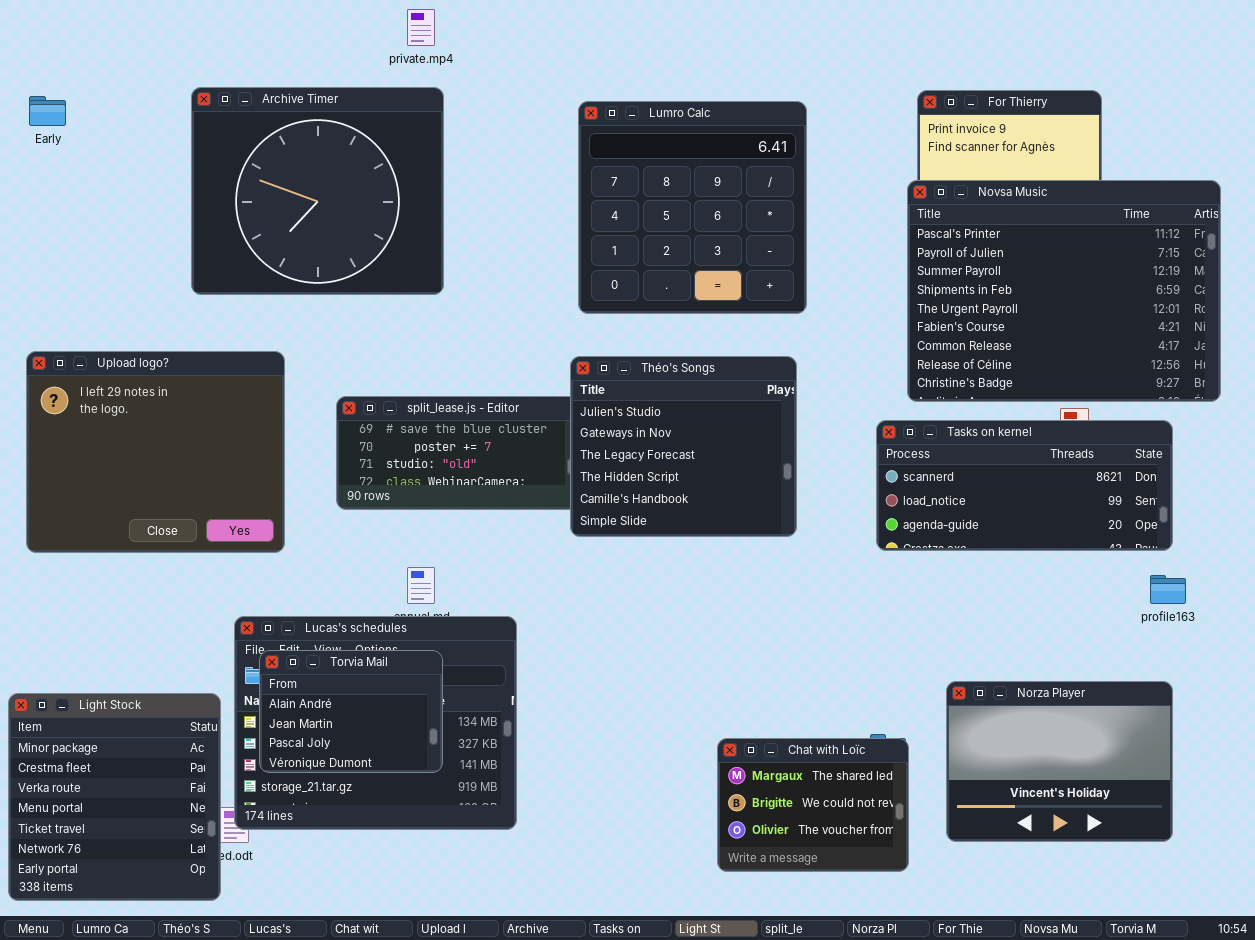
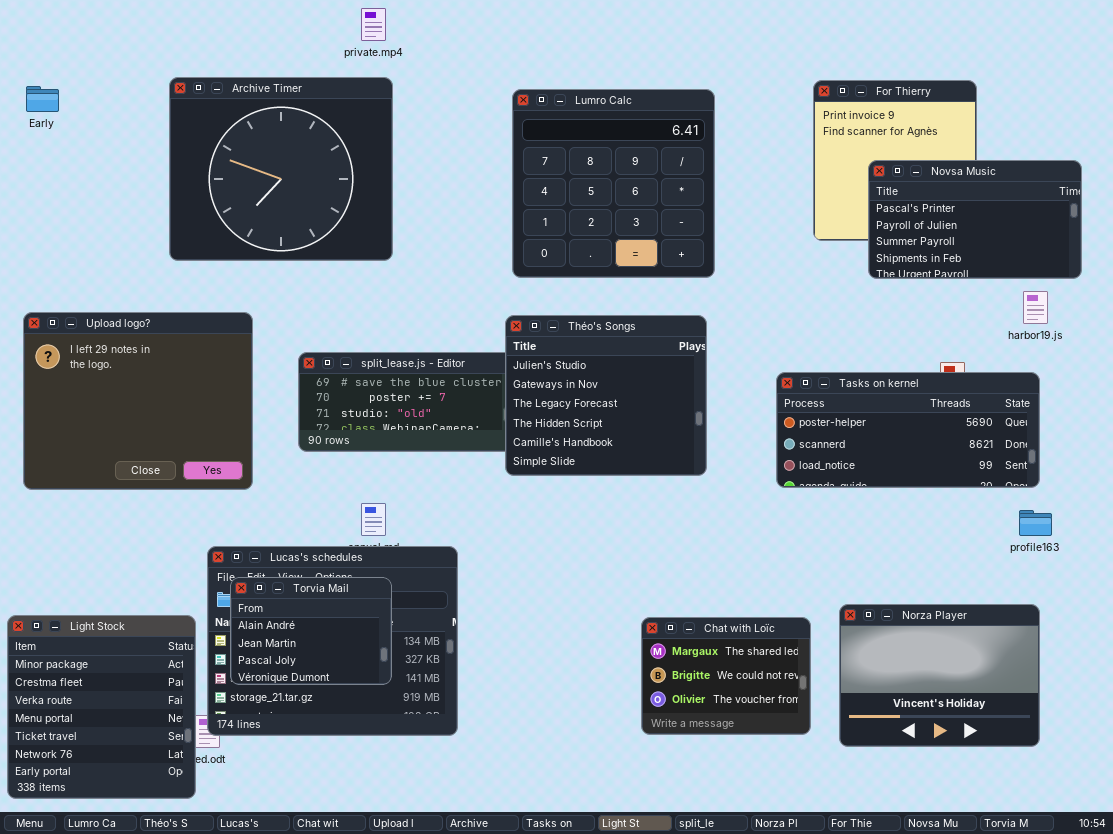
Novsa Music: [907,180,1221,402] -> [868,160,1082,279], resized
Tasks on kernel: [876,420,1173,551] -> [776,372,1040,488], scrolled up 1 row
Chat with Loïc: [717,738,909,872] -> [641,617,811,735], moved

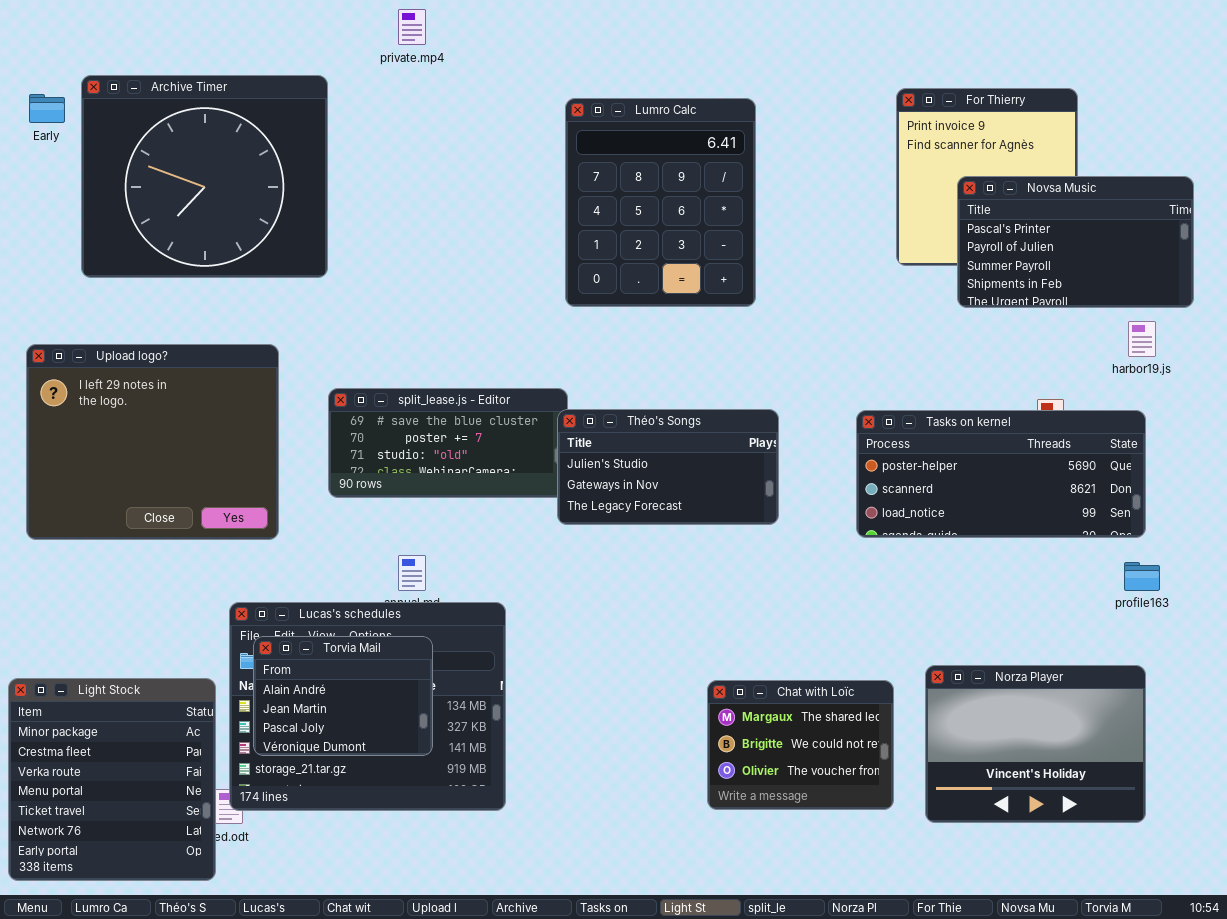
Archive Timer: [169,77,393,261] -> [81,75,328,278], moved
Lumro Calc: [512,89,715,278] -> [565,98,756,307], resized
Théo's Songs: [505,315,707,476] -> [557,409,779,525], resized

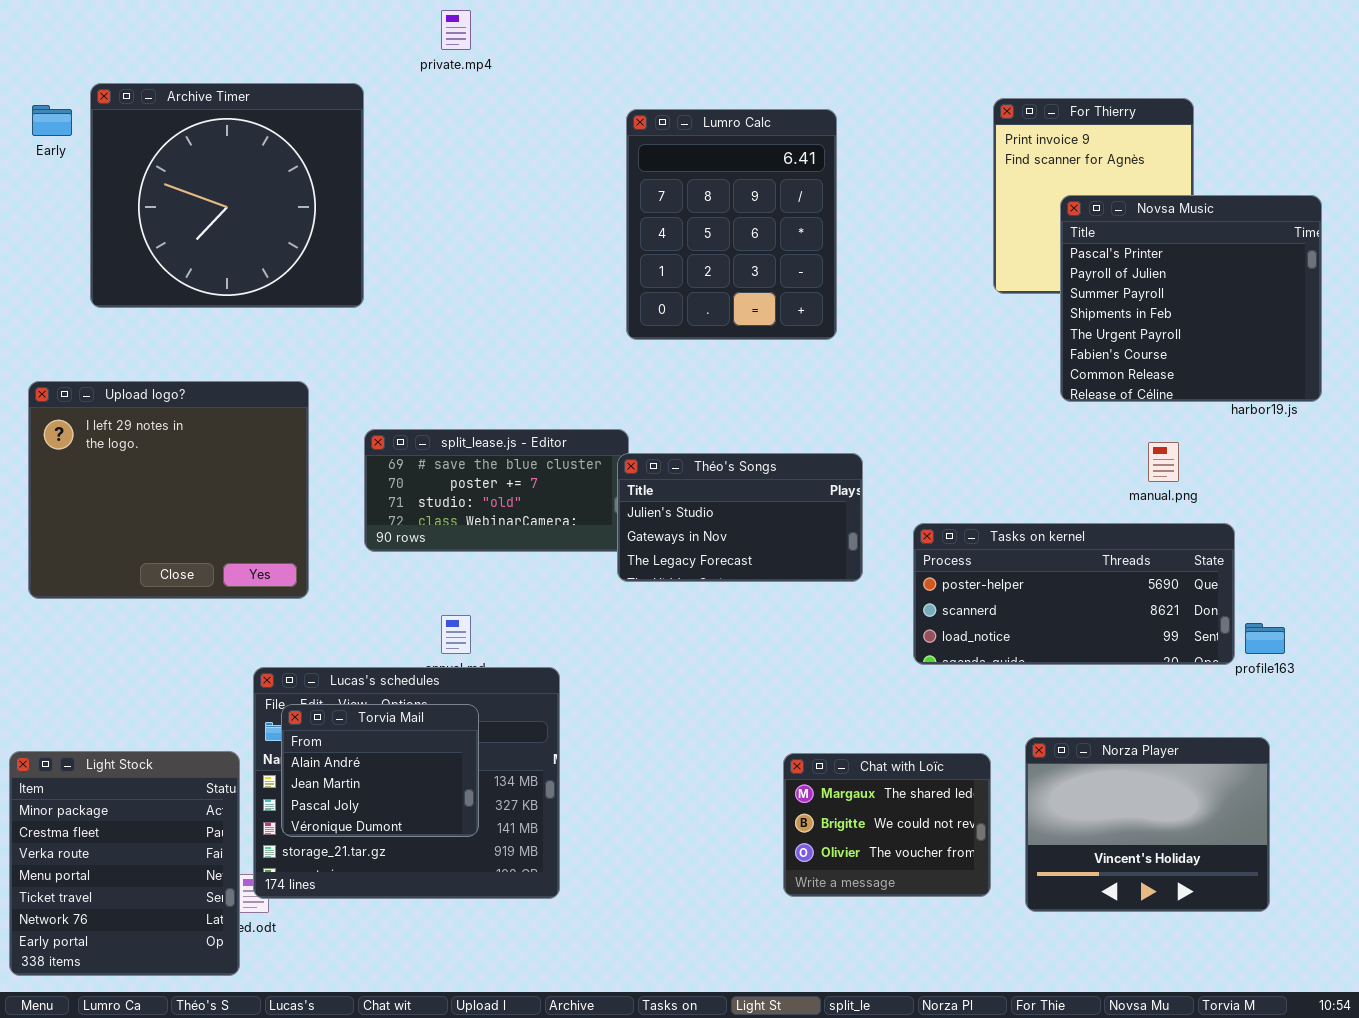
Novsa Music: [957,176,1194,308] -> [1060,195,1322,402], resized
Tasks on kernel: [856,410,1146,538] -> [913,523,1235,665], moved

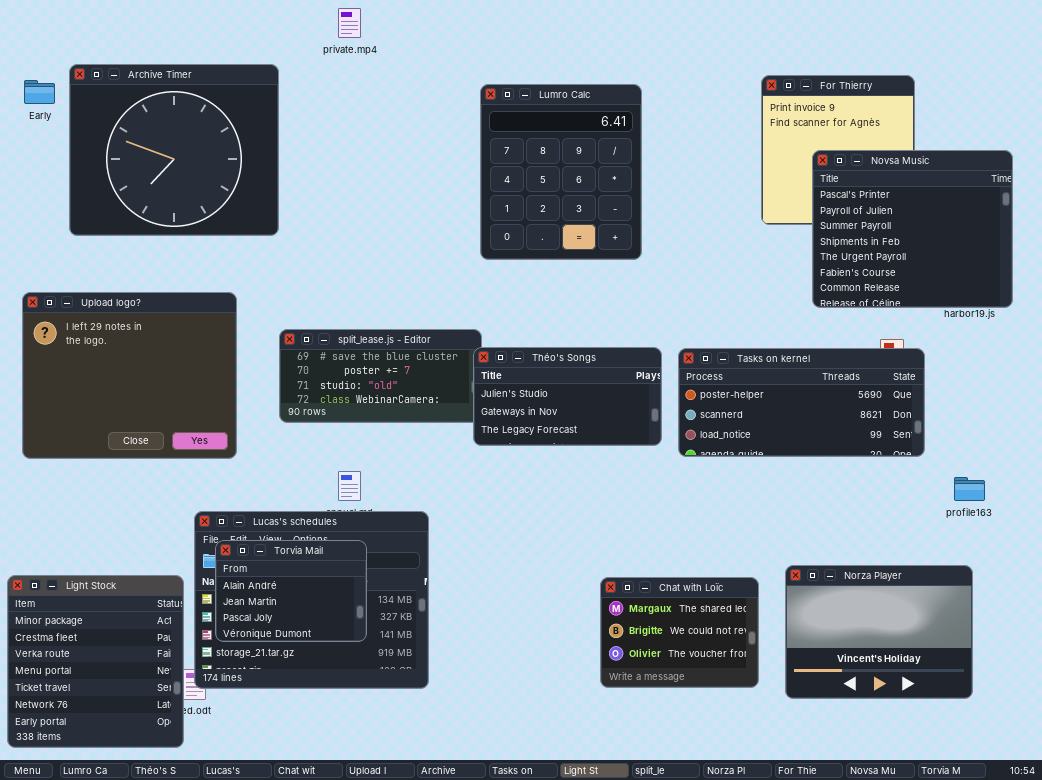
Tasks on kernel: [913,523,1235,665] -> [678,348,925,457], moved

